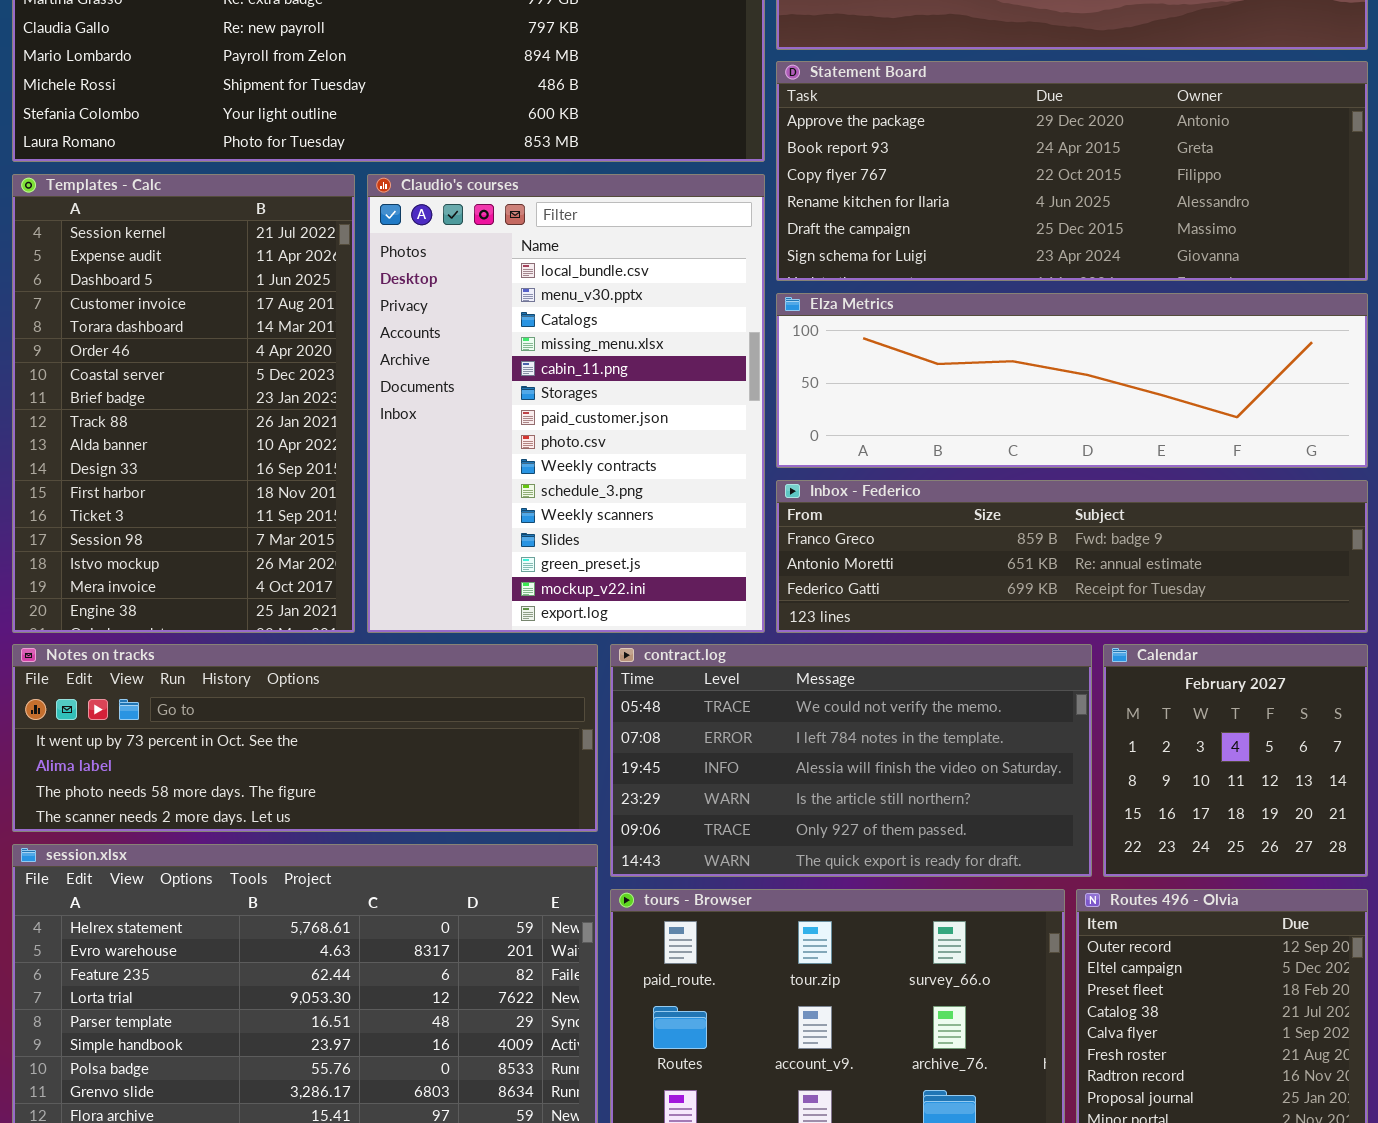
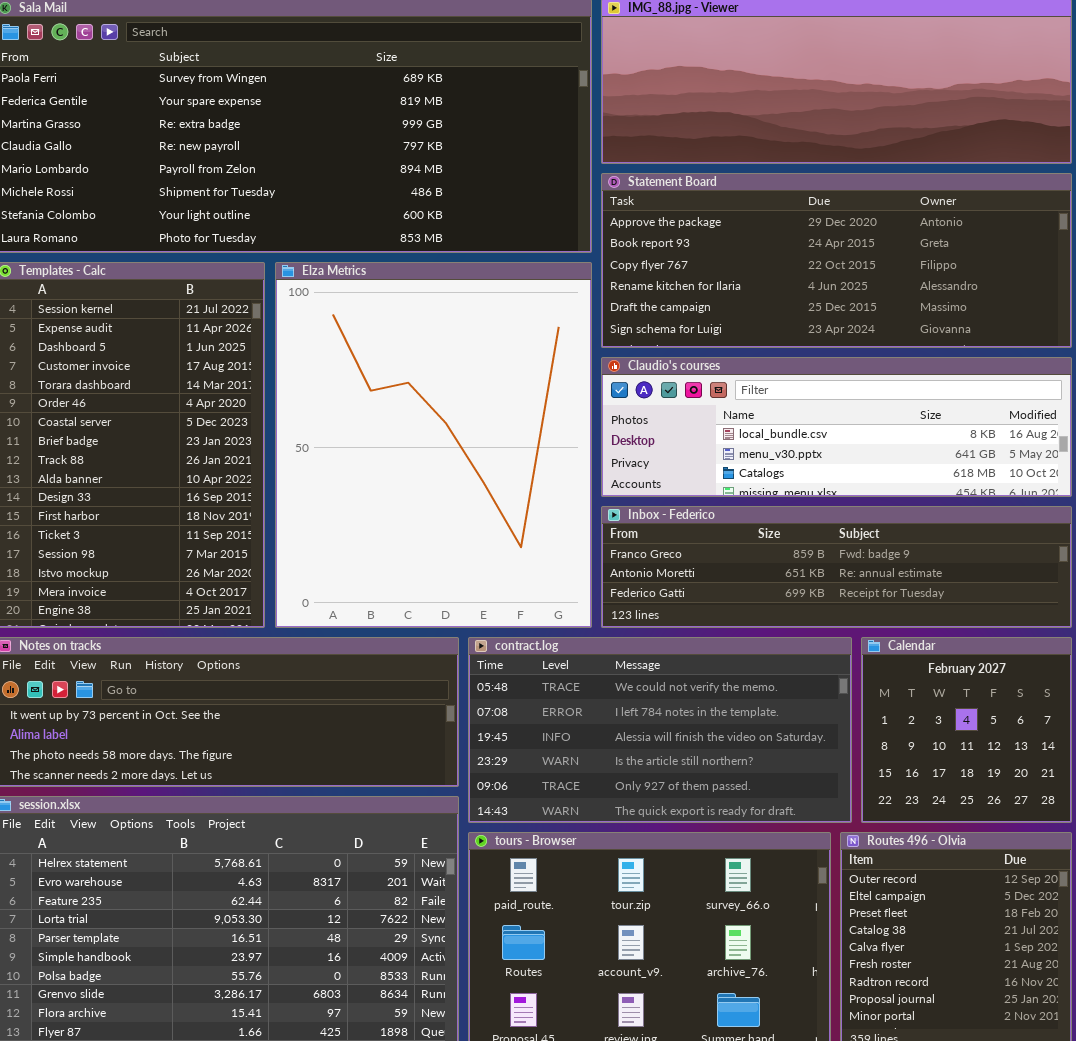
Claudio's courses: [367,174,765,633] -> [601,357,1072,497], moved, resized
Elza Metrics: [776,293,1368,468] -> [275,262,592,628], moved, resized

